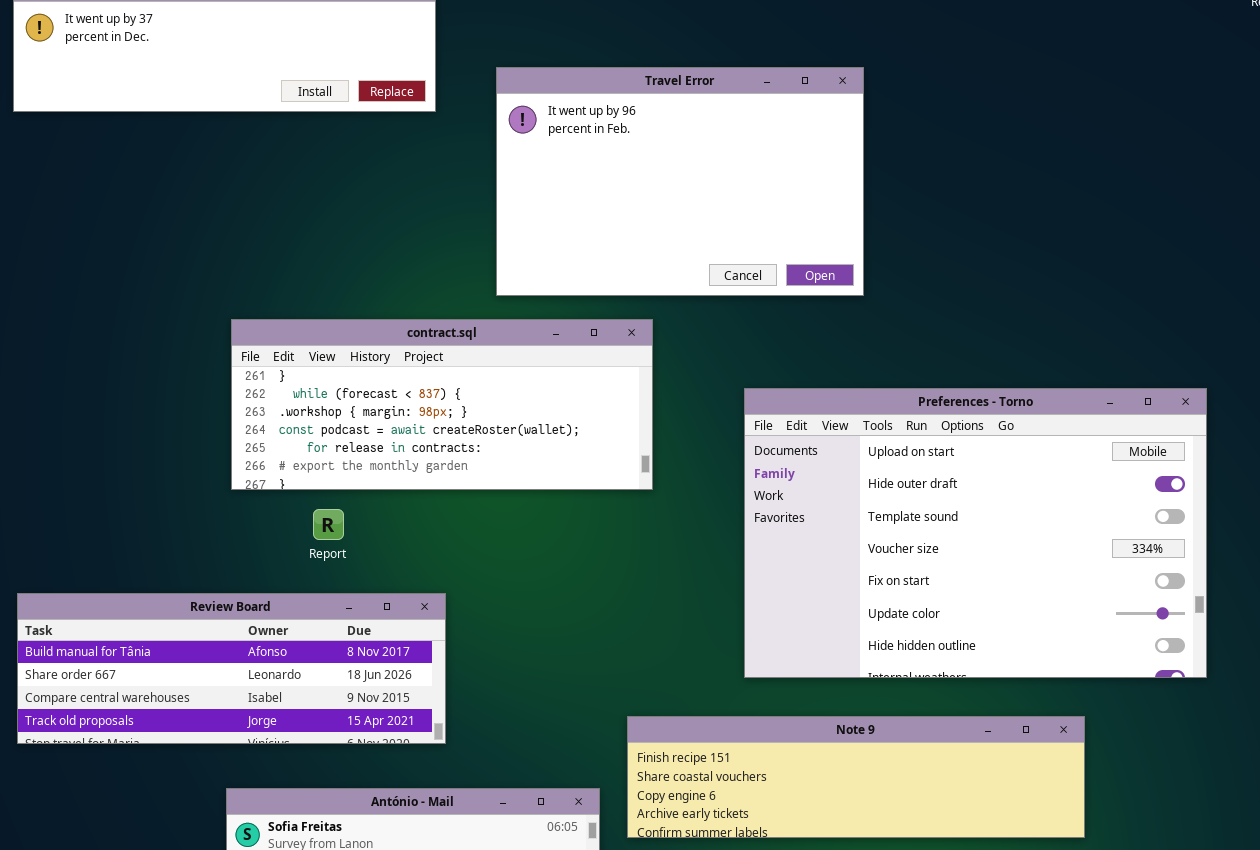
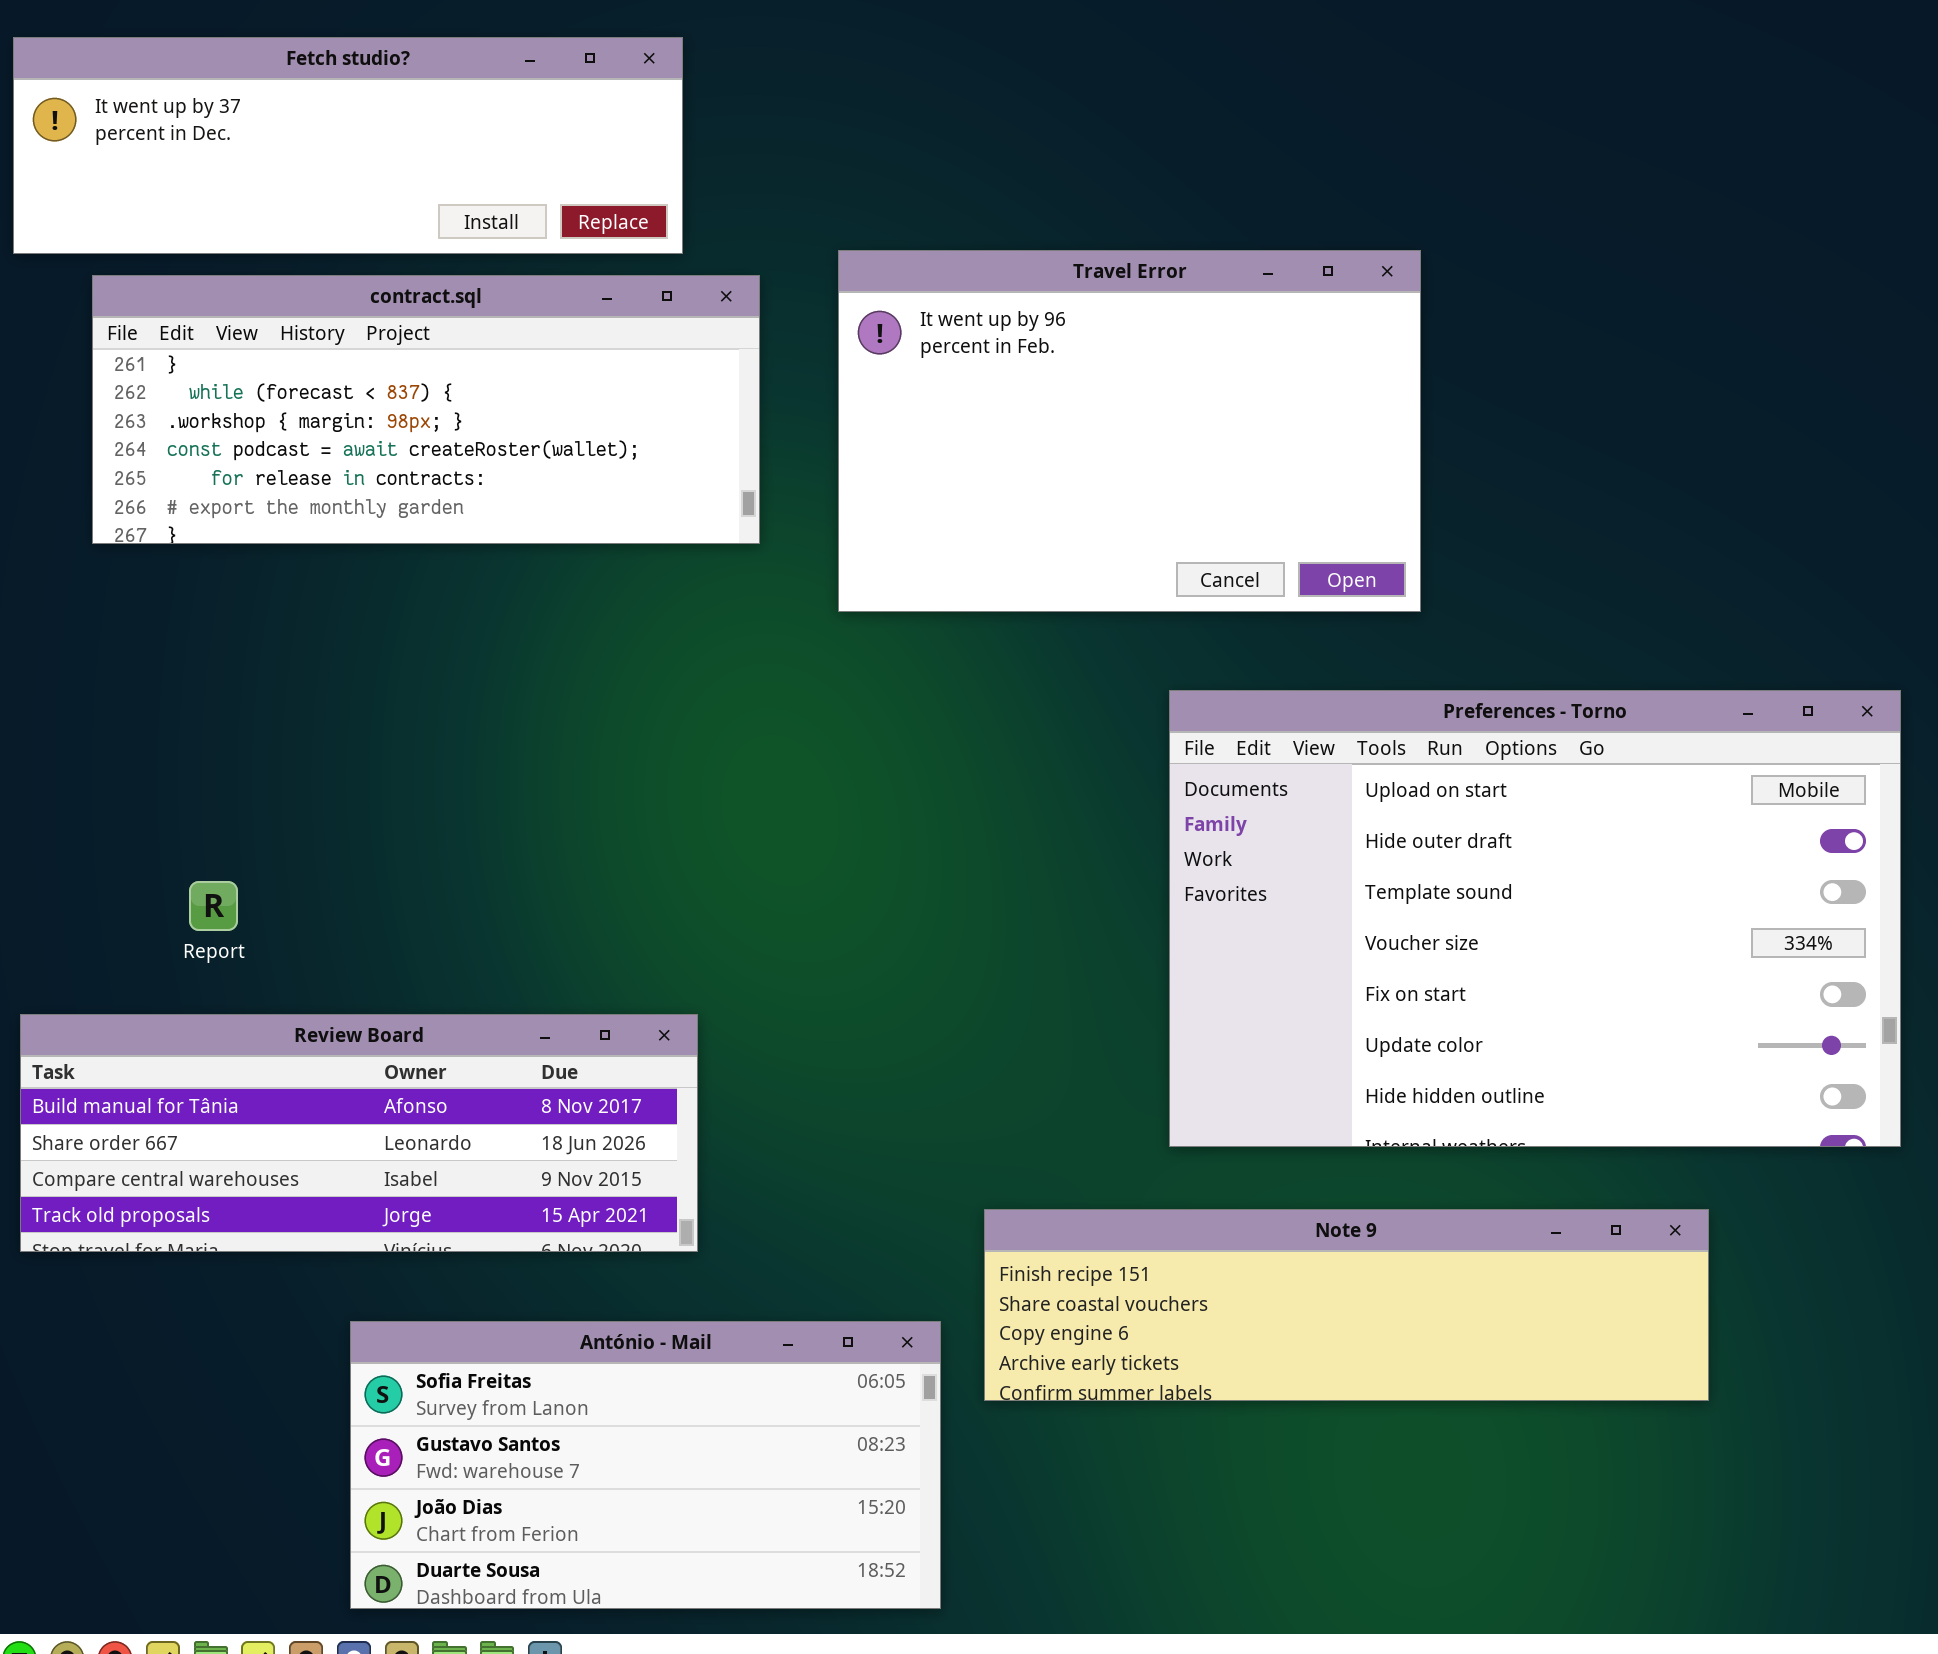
Travel Error: [496,67,864,296] -> [838,250,1421,612], moved
contract.sql: [231,319,653,490] -> [92,275,760,544], moved
Report: [313,509,344,540] -> [189,881,238,931], moved

